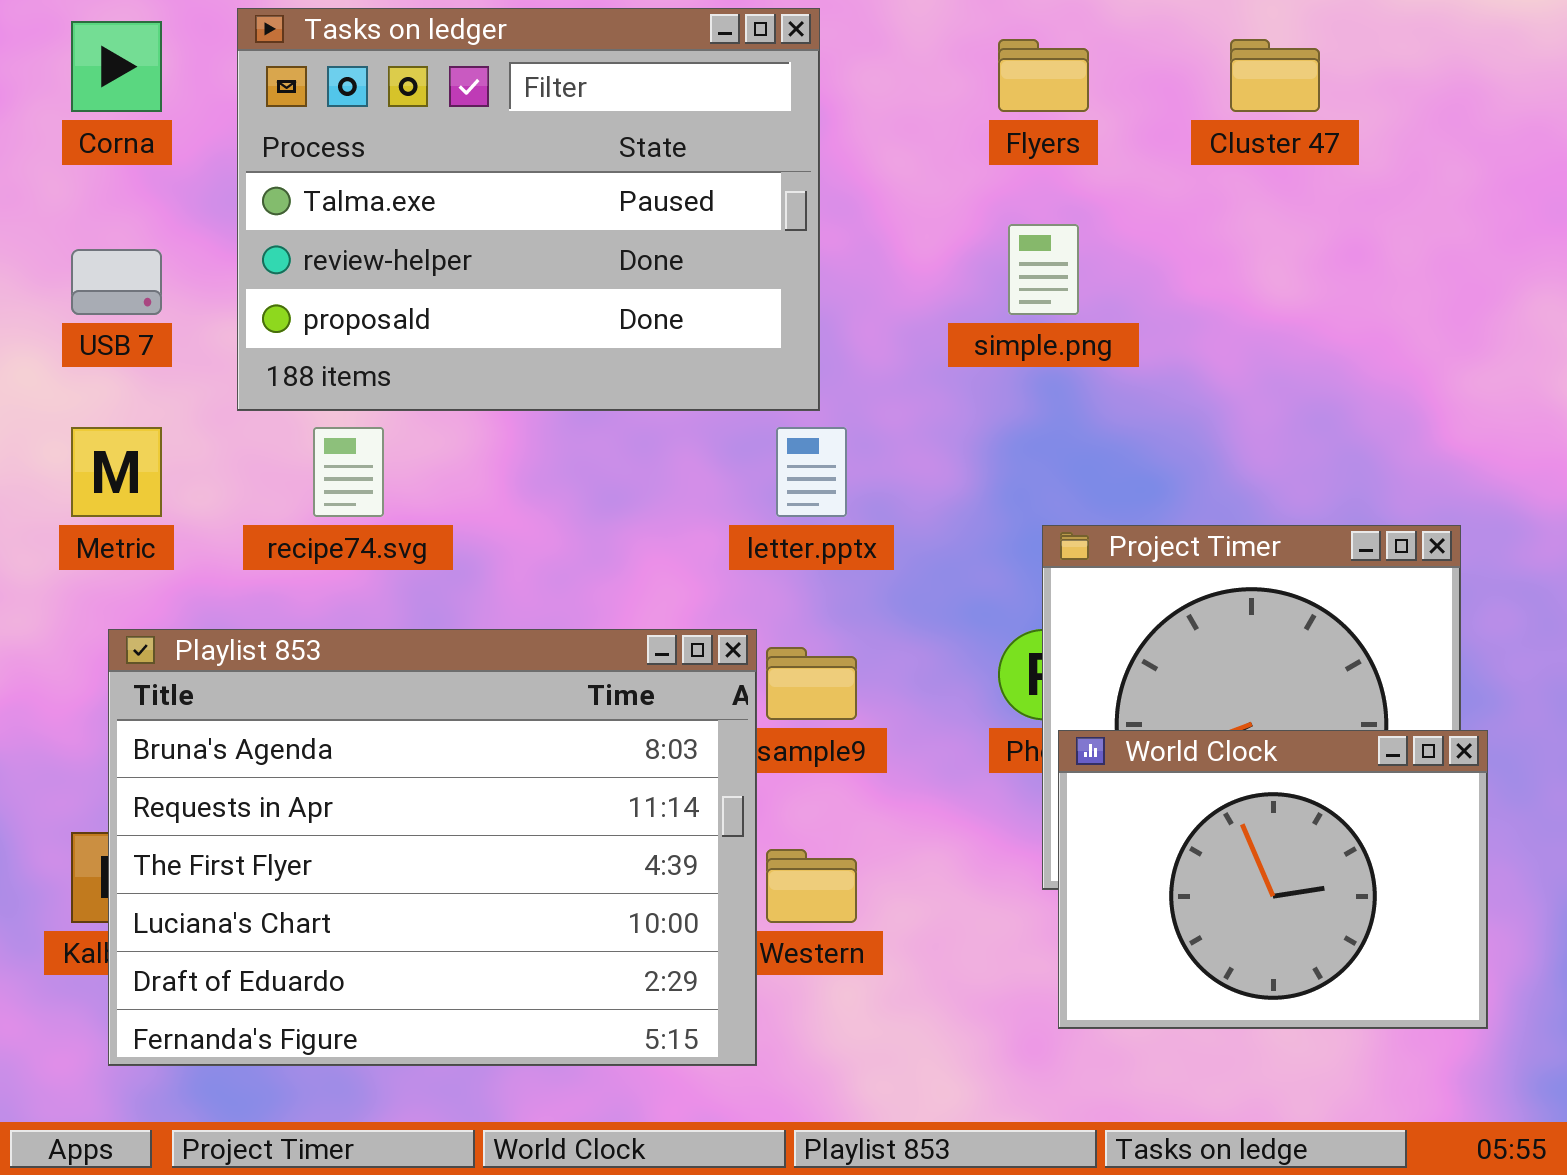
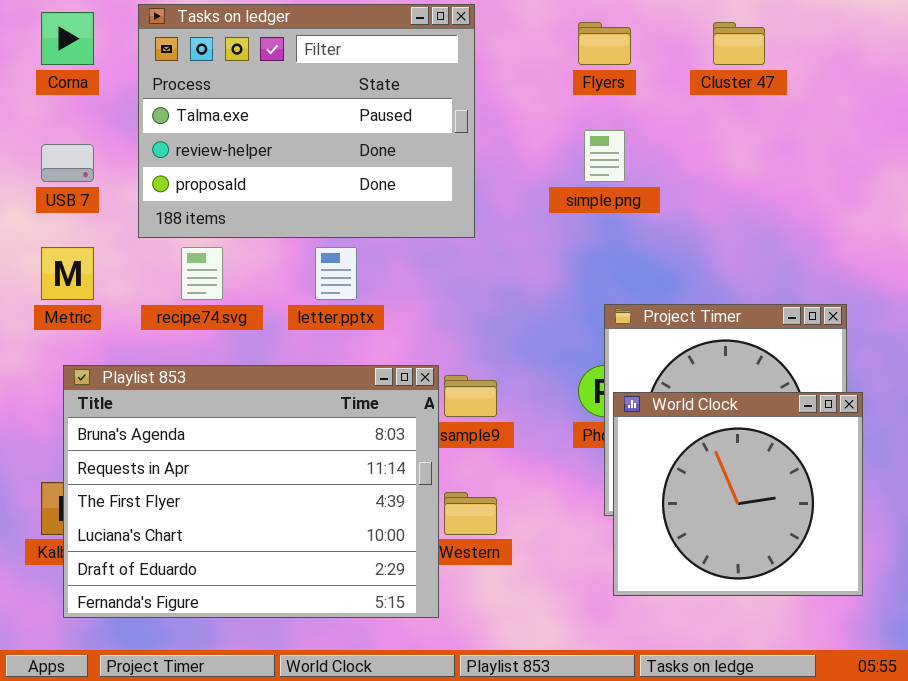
letter.pptx: [776,427,847,517] -> [315,247,357,300], moved
World Clock: [1058,730,1488,1029] -> [613,392,863,596], resized

